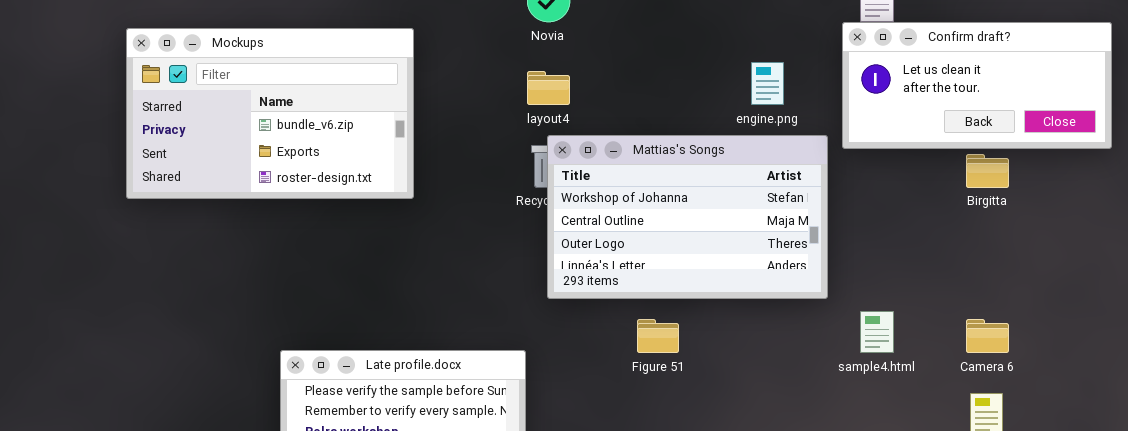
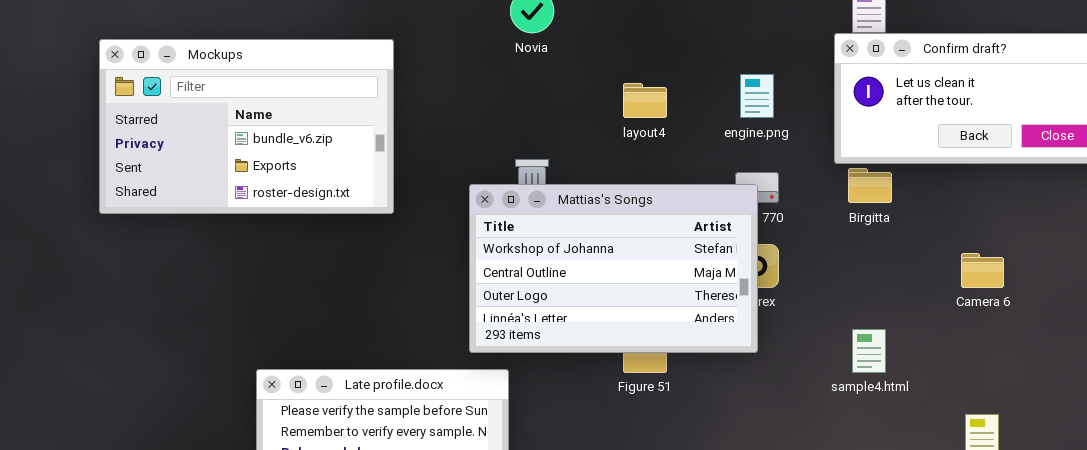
layout4: [527,71,570,105] -> [623,83,667,118], moved
Mattias's Songs: [547,135,828,299] -> [469,184,758,353], moved
Birgitta: [966,154,1009,188] -> [848,168,892,203], moved
Camera 6: [966,319,1009,353] -> [961,253,1004,288], moved

